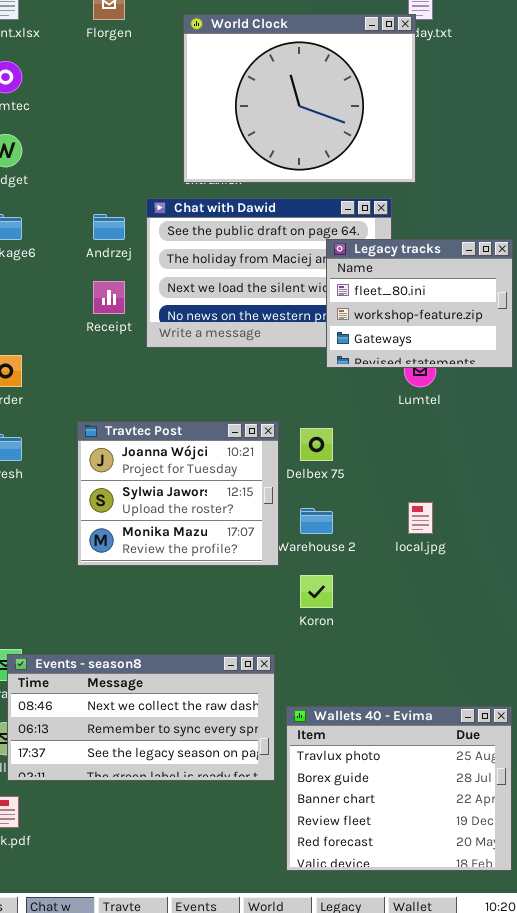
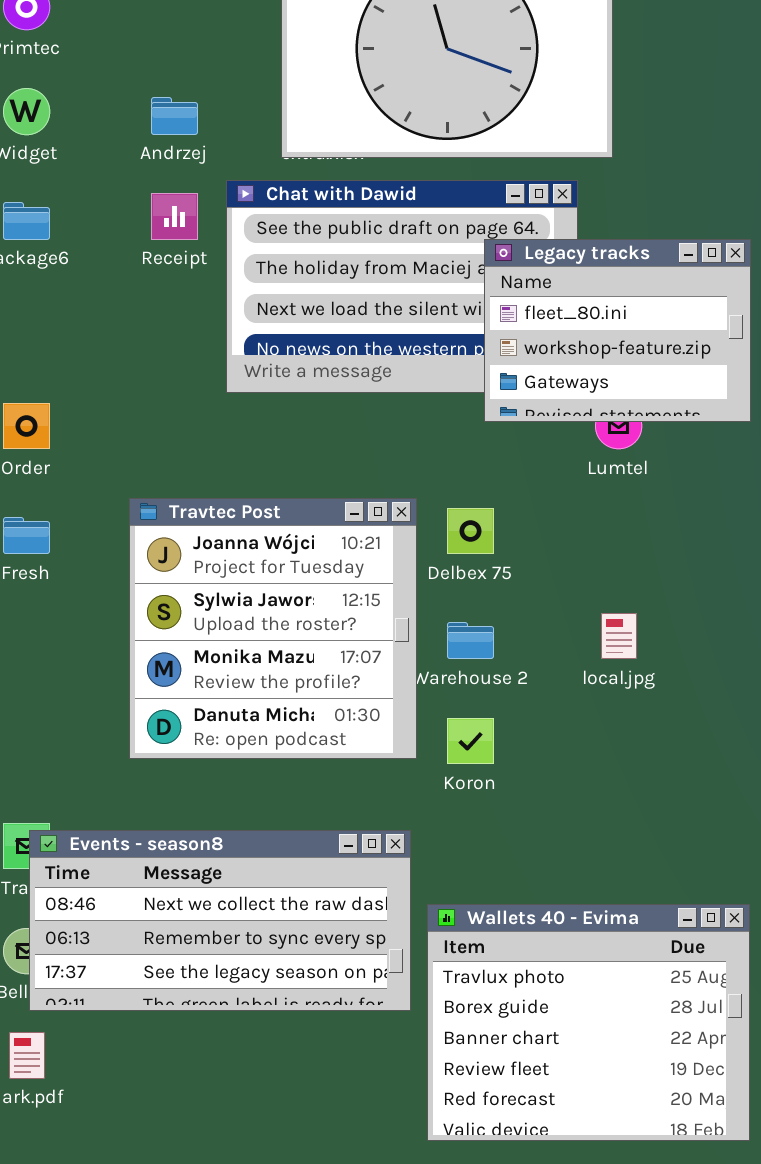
Andrzej: [93,214,125,240] -> [151,97,198,135], moved
Receipt: [93,281,125,314] -> [151,193,198,240], moved
Travtec Post: [77,421,279,566] -> [129,498,417,759], resized

